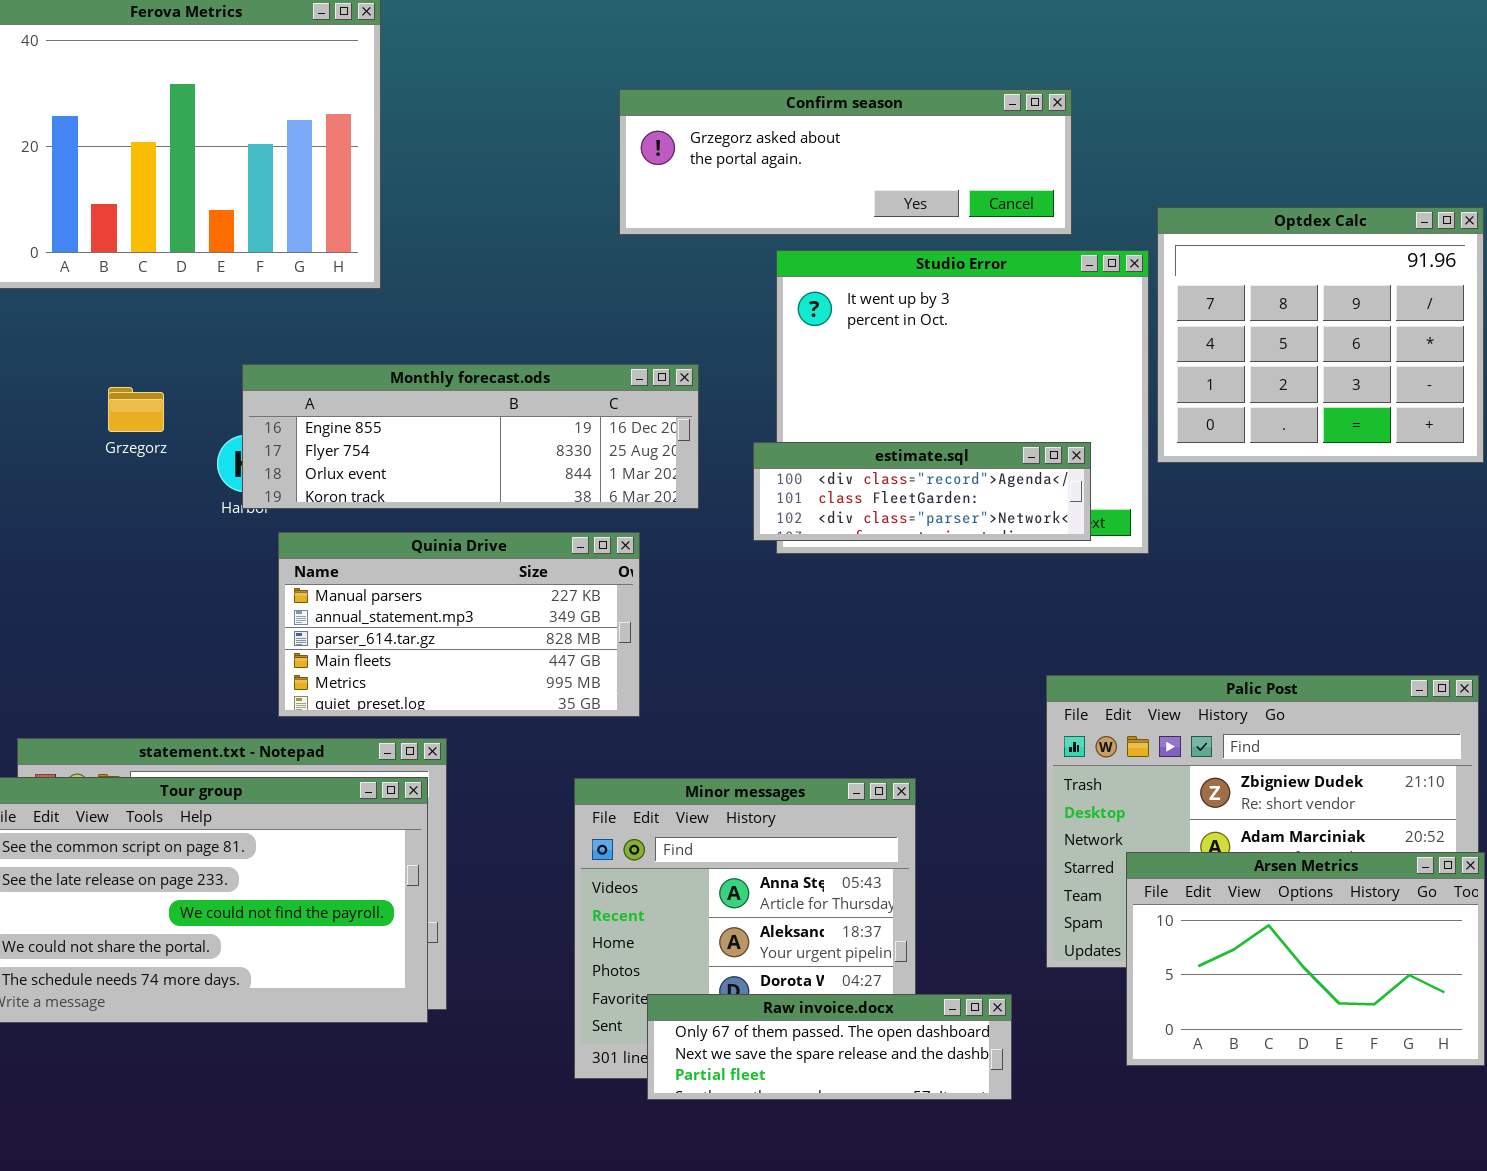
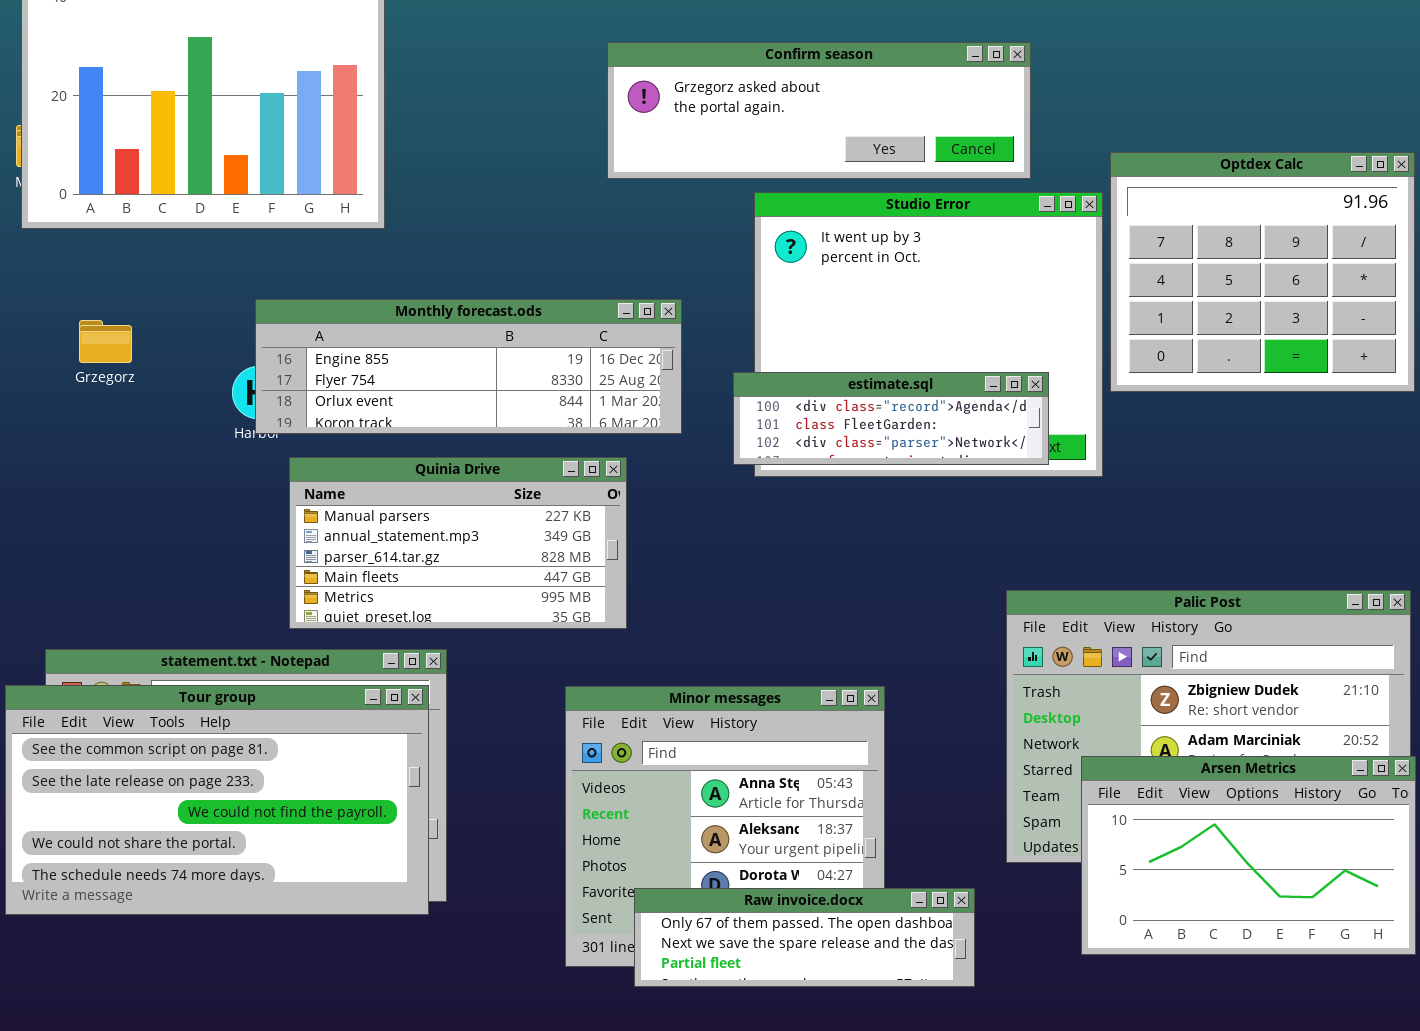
Grzegorz: [108,387,164,432] -> [79,320,132,363], moved

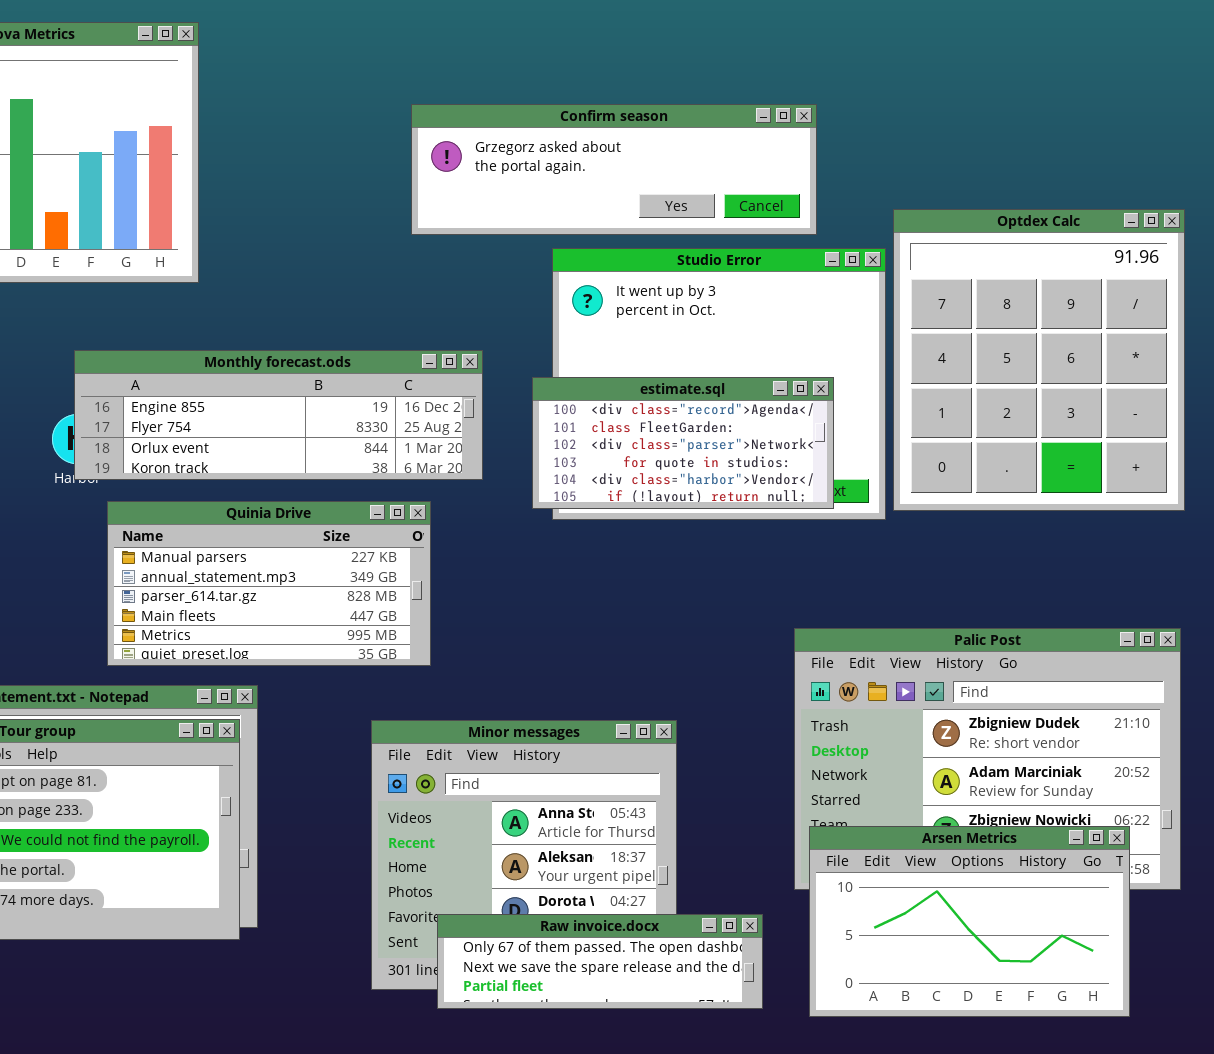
Optdex Calc: [1110,152,1415,392] -> [893,209,1185,511], resized
estimate.sql: [733,372,1049,465] -> [532,377,834,509], resized
Arsen Metrics: [1081,756,1416,955] -> [809,826,1130,1017], moved

